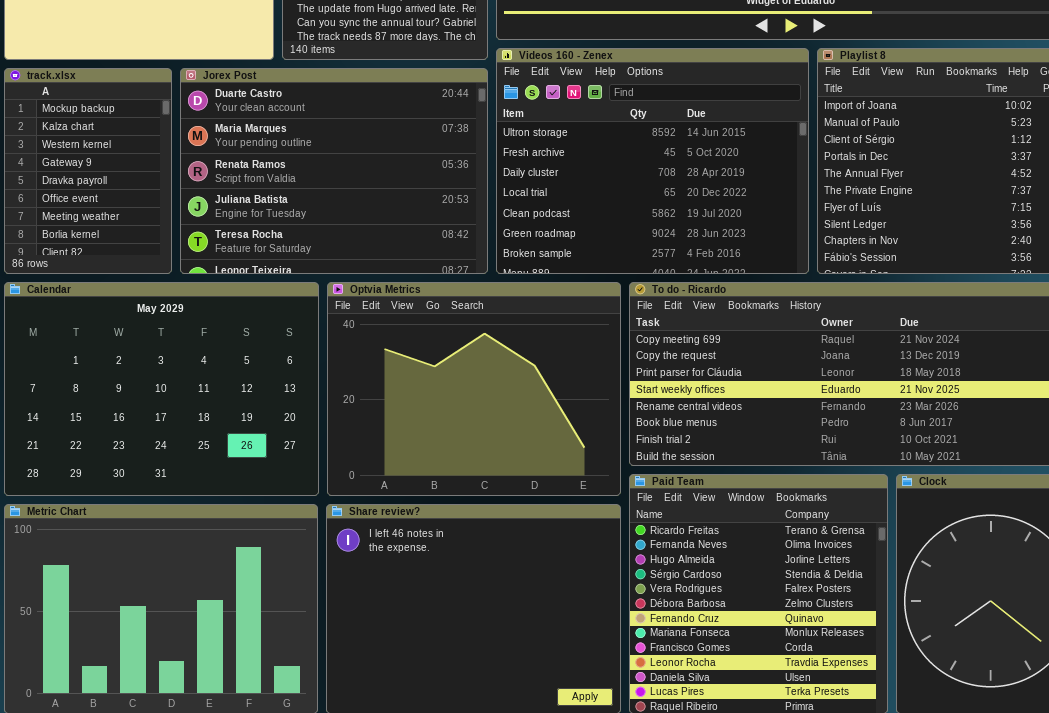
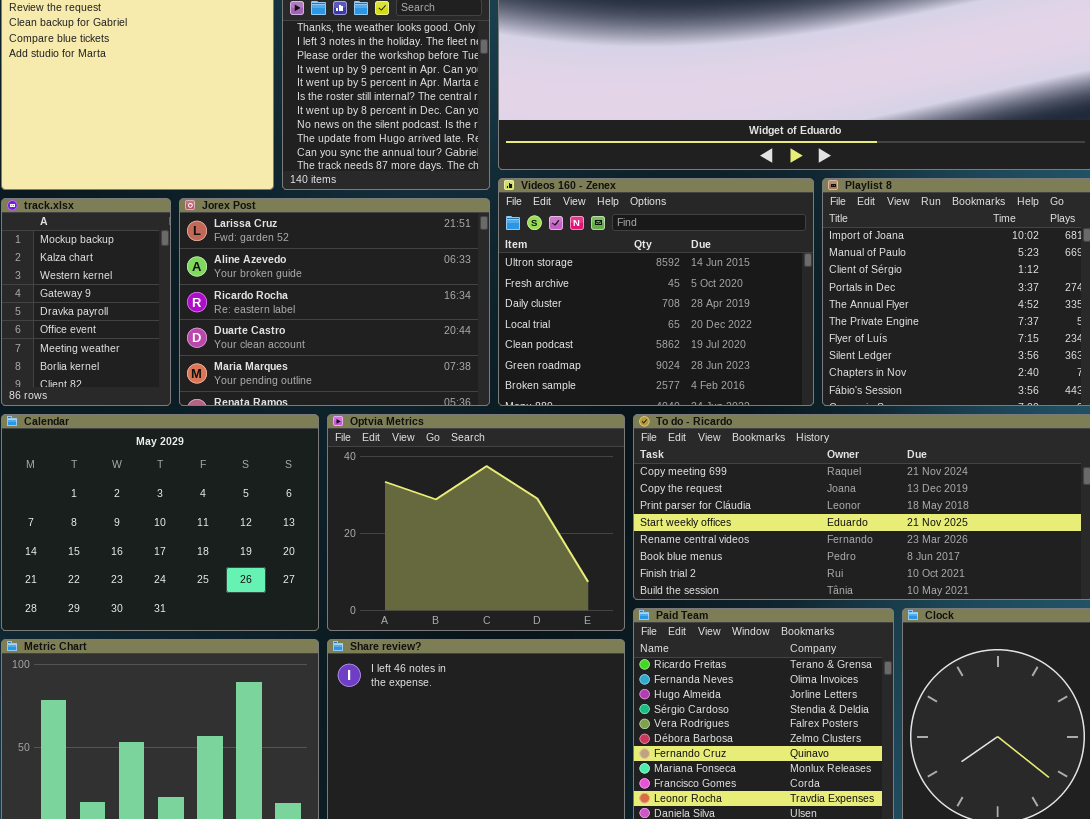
Jorex Post: [180,68,488,274] -> [179,198,490,406], scrolled up 3 rows

